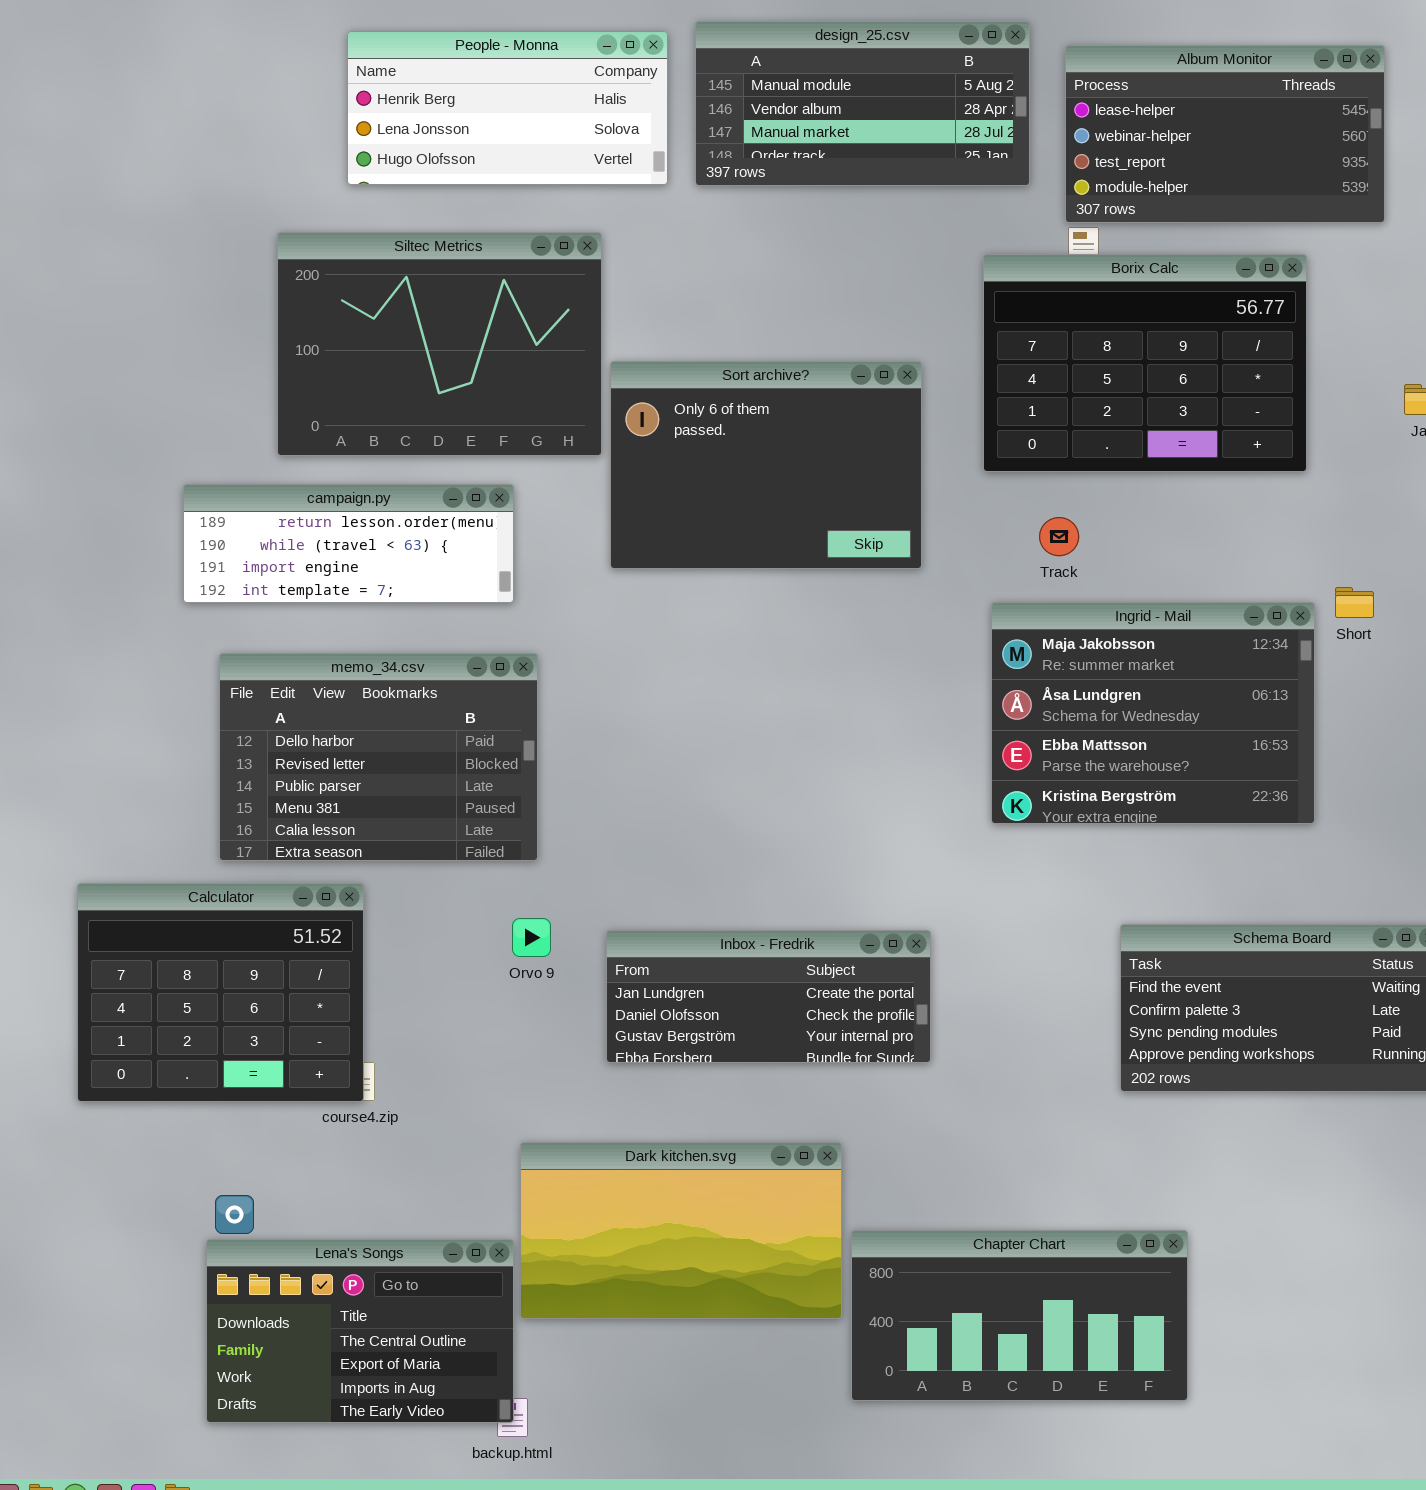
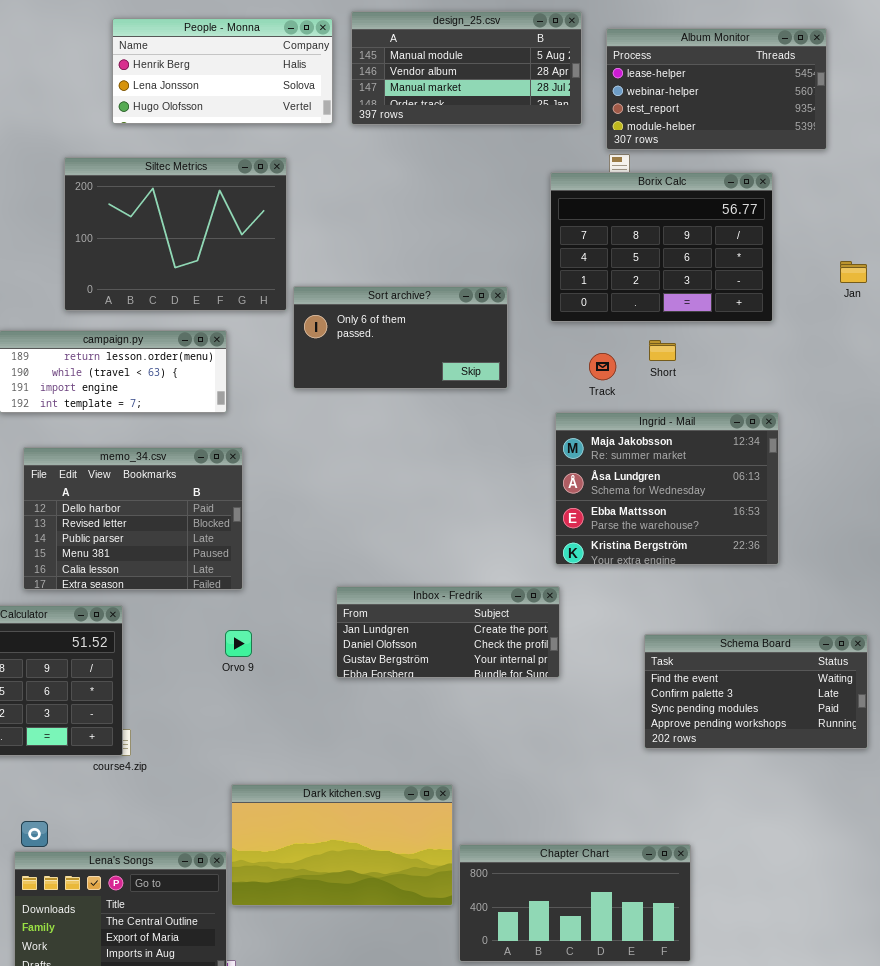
Sort archive?: [610,361,922,569] -> [293,286,508,389], resized
Short: [1335,587,1374,618] -> [649,340,676,361], moved
Inbox - Fredrik: [606,930,931,1063] -> [336,586,560,678], moved

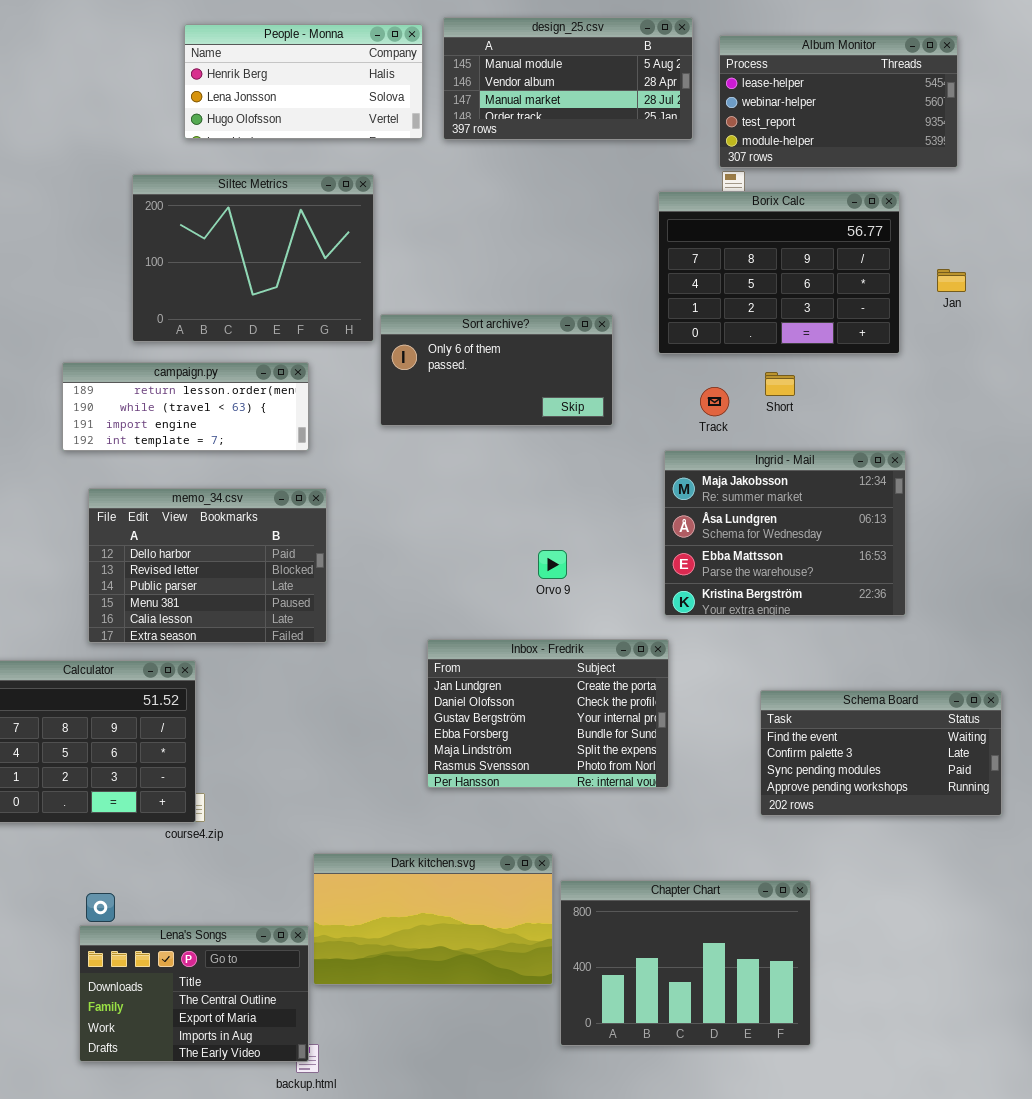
Jan: [840,261,867,283] -> [937,269,966,292], moved
Inbox - Fredrik: [336,586,560,678] -> [427,639,669,788], resized
Orvo 9: [225,630,252,657] -> [538,550,567,579], moved
Chapter Chart: [459,844,691,962] -> [560,880,811,1046], resized

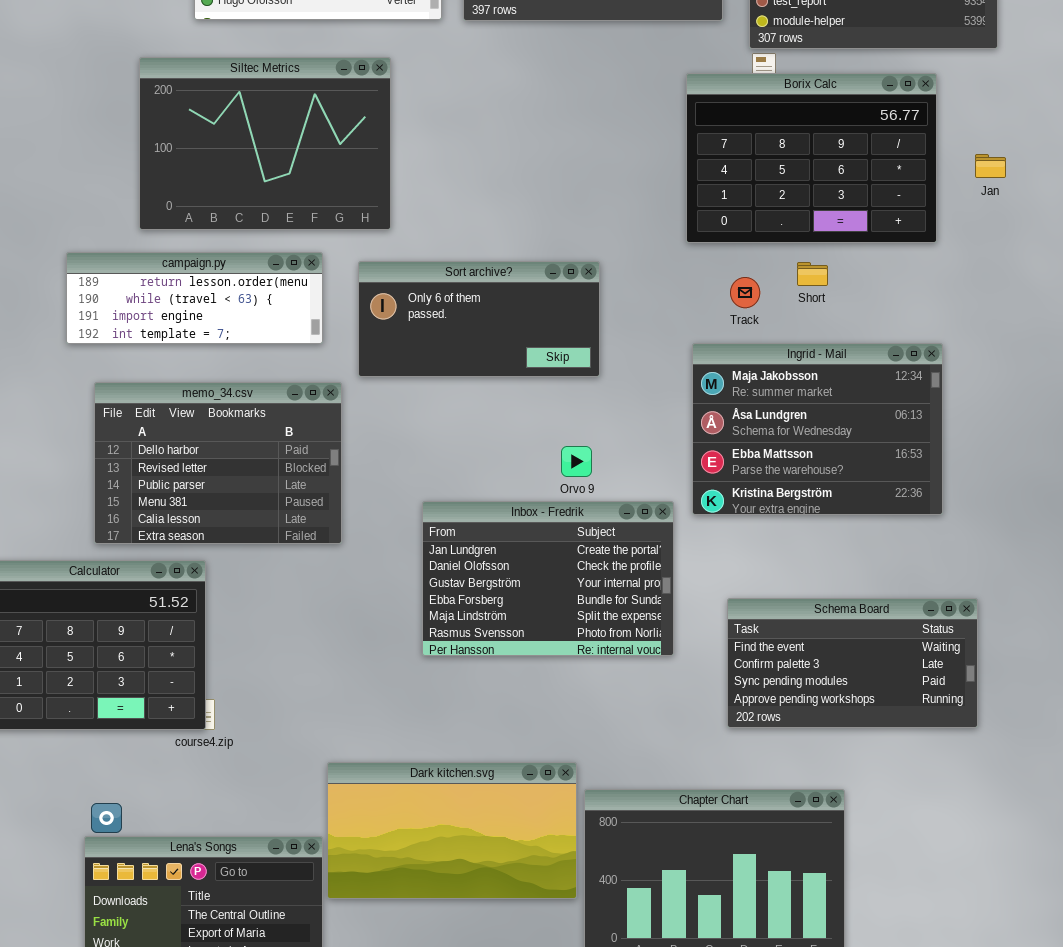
Sort archive?: [380,314,613,426] -> [358,261,600,377], moved
Inbox - Fredrik: [427,639,669,788] -> [422,501,674,656], moved
Schema Board: [760,690,1002,816] -> [727,598,978,728], moved

